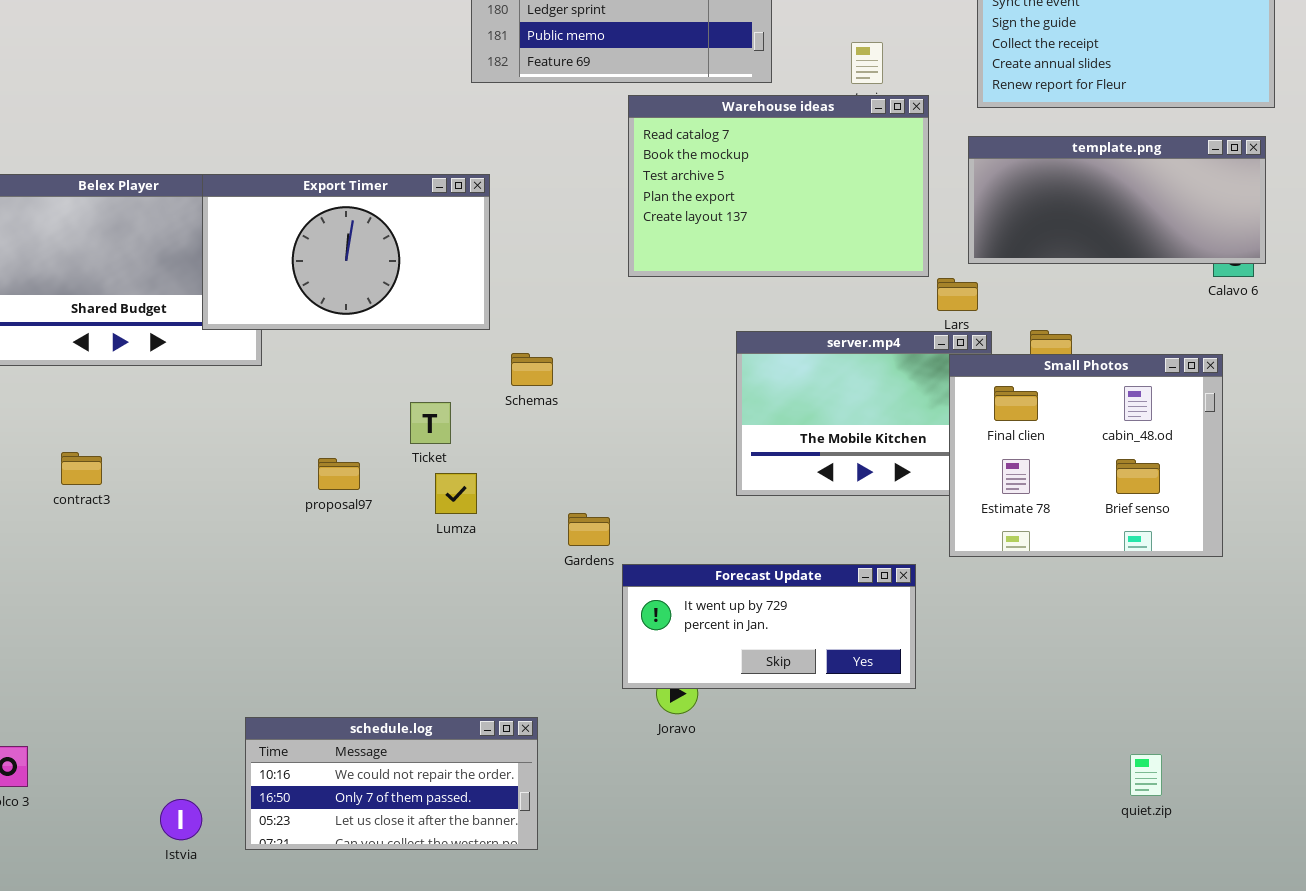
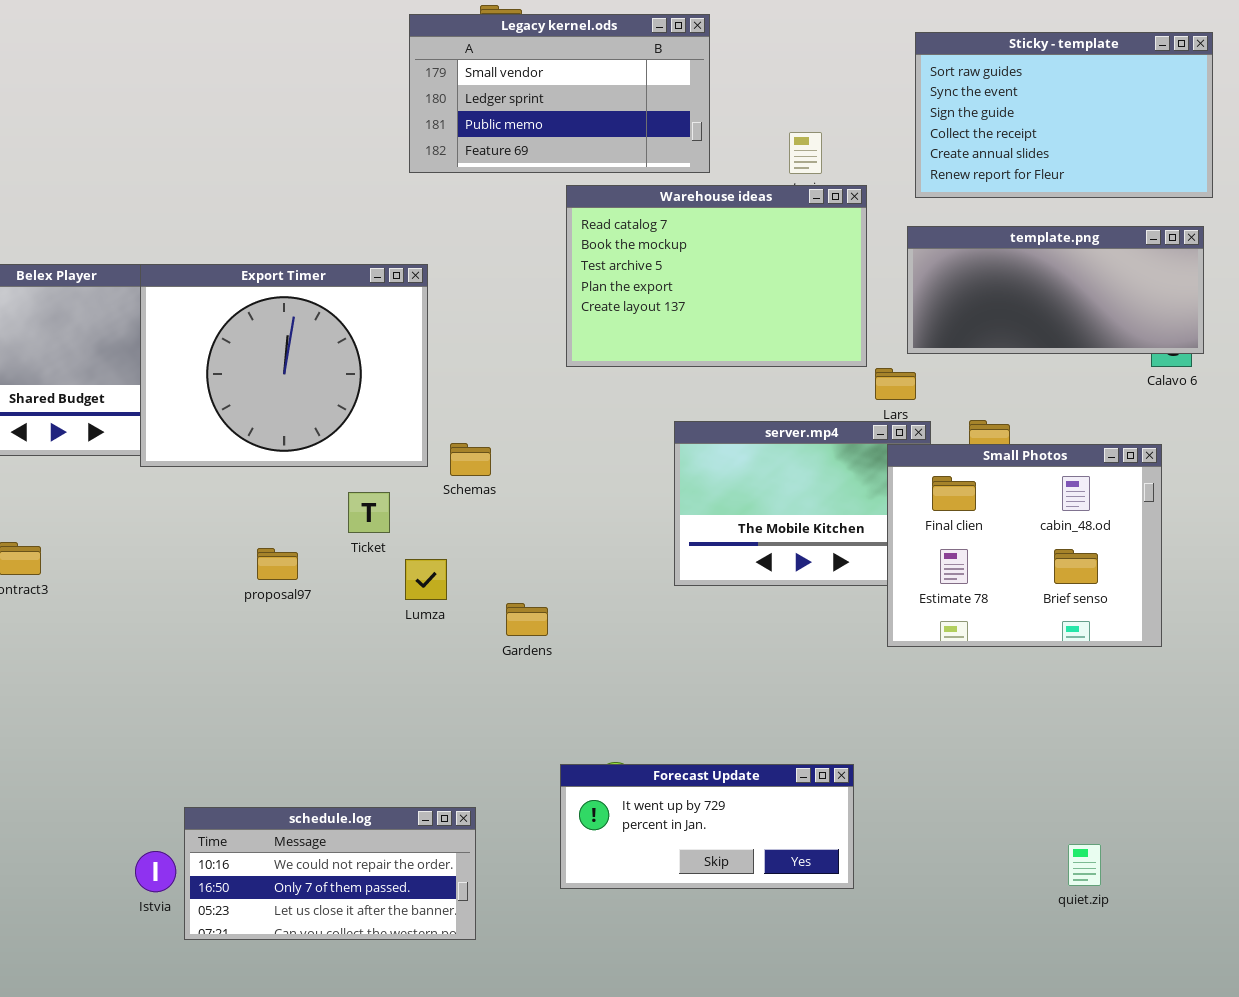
Export Timer: [202,174,490,330] -> [140,264,428,467], resized
Lumza: [435,473,477,514] -> [405,559,447,600], moved
Forecast Update: [622,564,916,689] -> [560,764,854,889], moved
Istvia: [160,799,202,840] -> [135,851,176,892], moved

